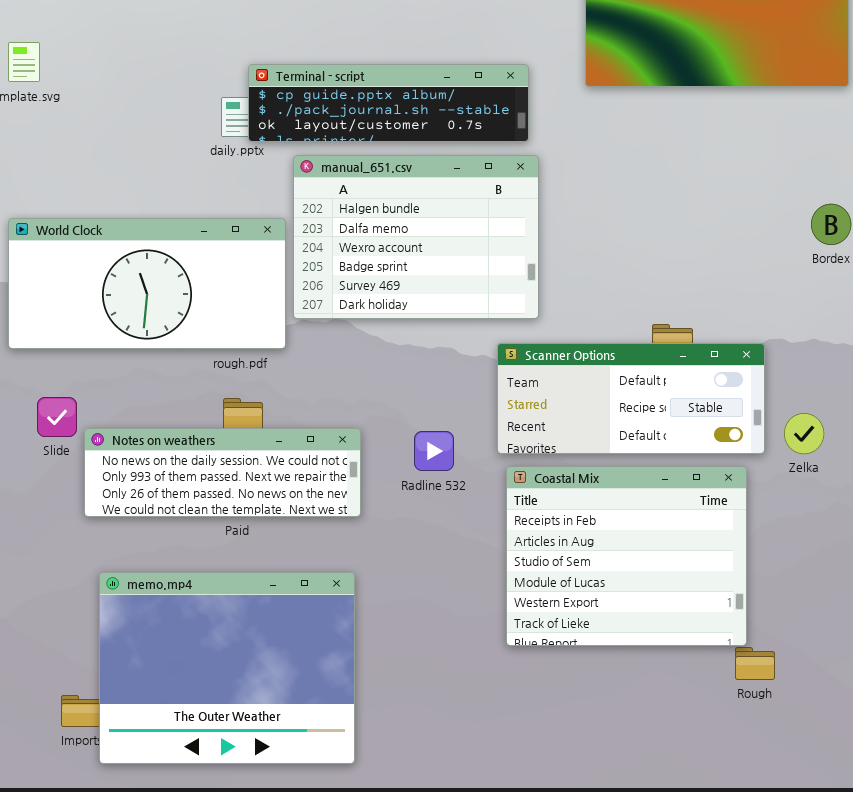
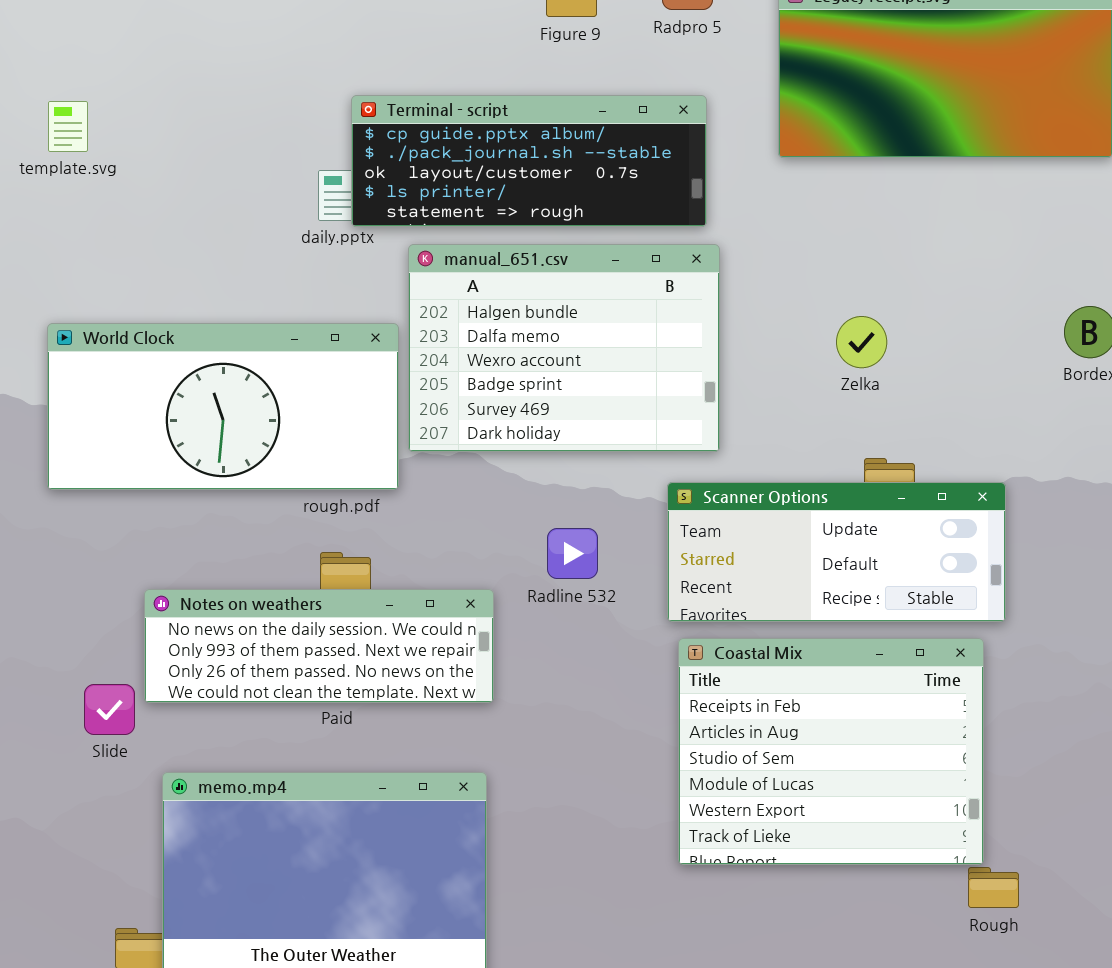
Terminal - script: [248,64,529,142] -> [351,95,707,227], resized
Scanner Options: [497,343,765,454] -> [667,482,1006,622], scrolled up 1 row
Slide: [37,397,77,437] -> [84,684,135,735], moved
Zelka: [784,413,824,454] -> [836,316,887,368], moved
Radline 532: [414,431,454,471] -> [547,528,598,579], moved

